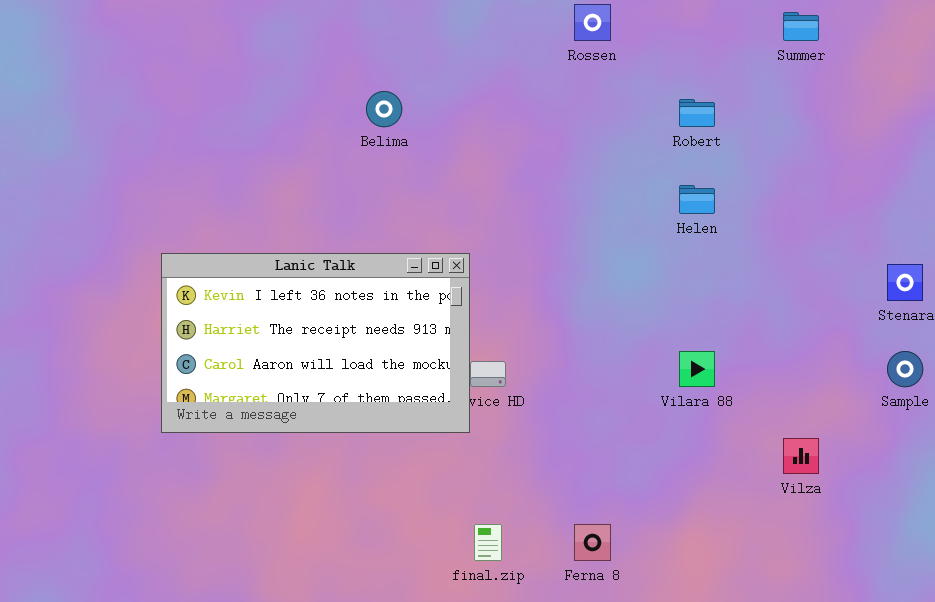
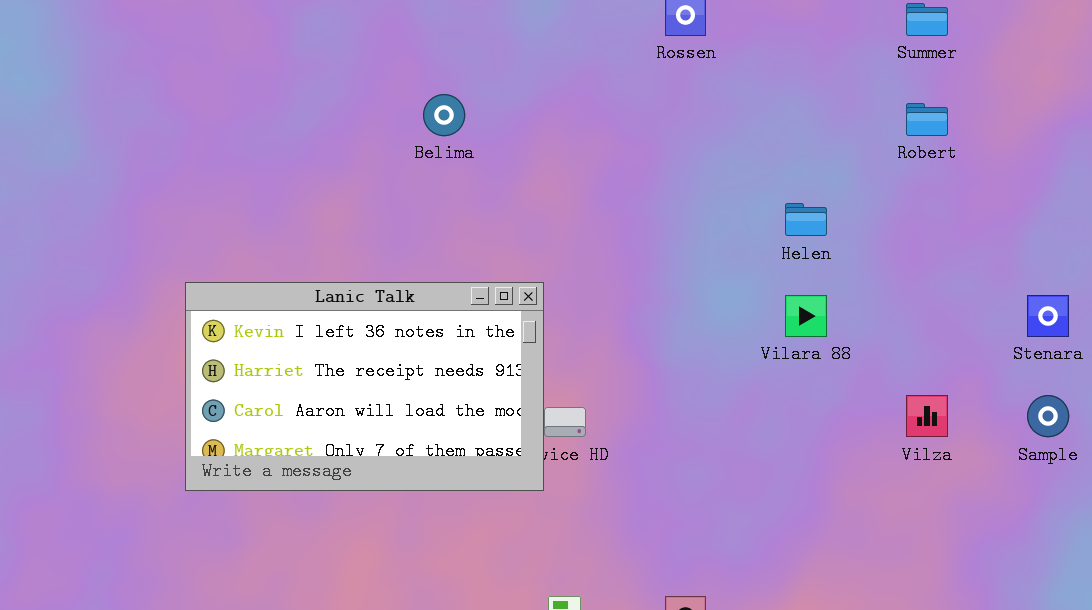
Robert: [679,99,715,127] -> [906,103,948,136], moved
Vilara 88: [679,351,715,387] -> [785,295,827,337], moved
Vilza: [783,438,819,474] -> [906,395,948,437], moved

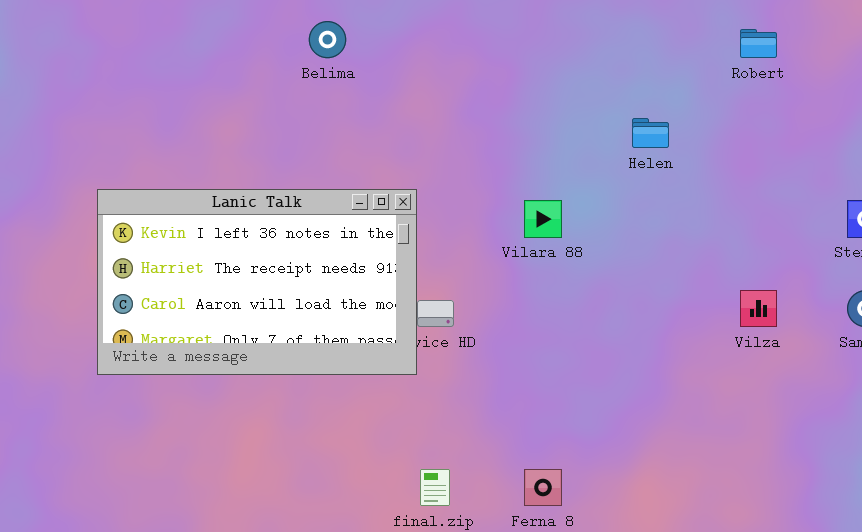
Vilara 88: [785,295,827,337] -> [524,200,562,238], moved

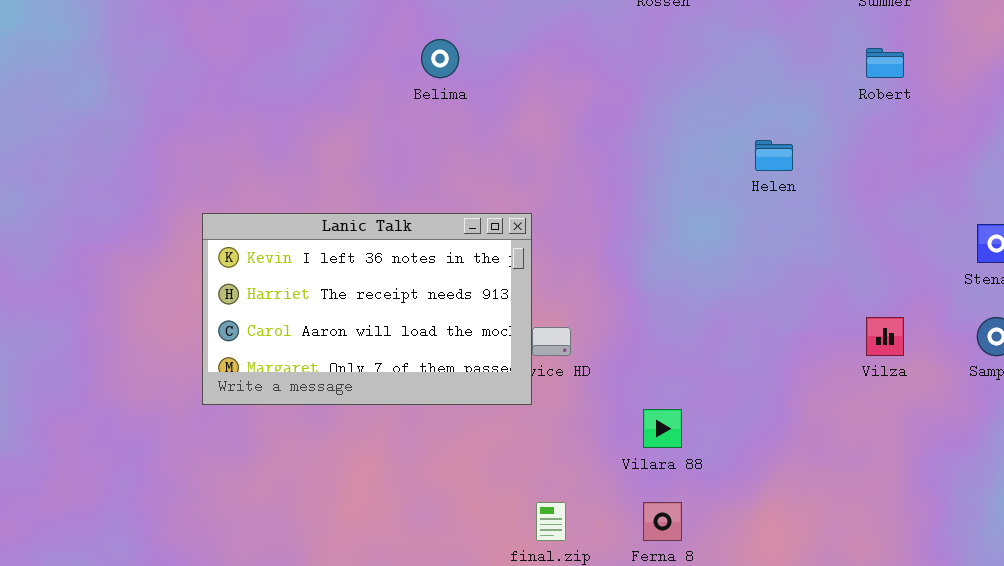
Vilara 88: [524,200,562,238] -> [643,409,682,448], moved

